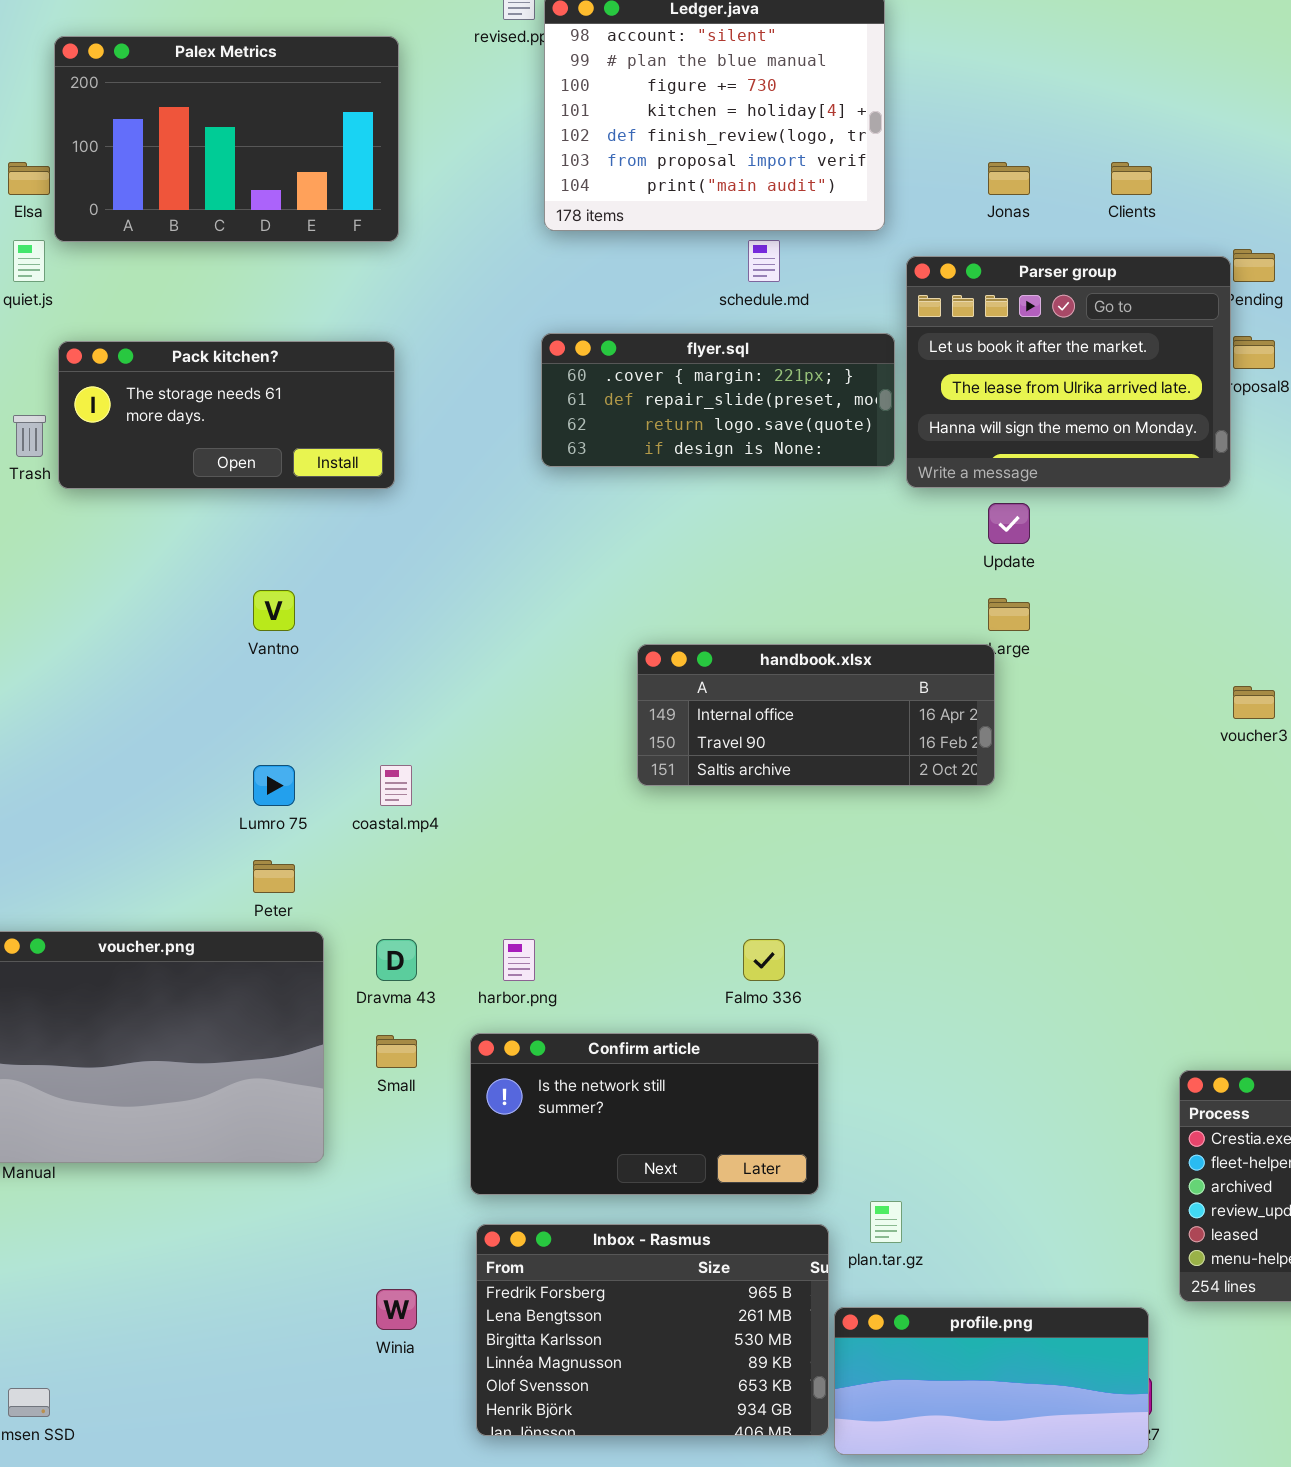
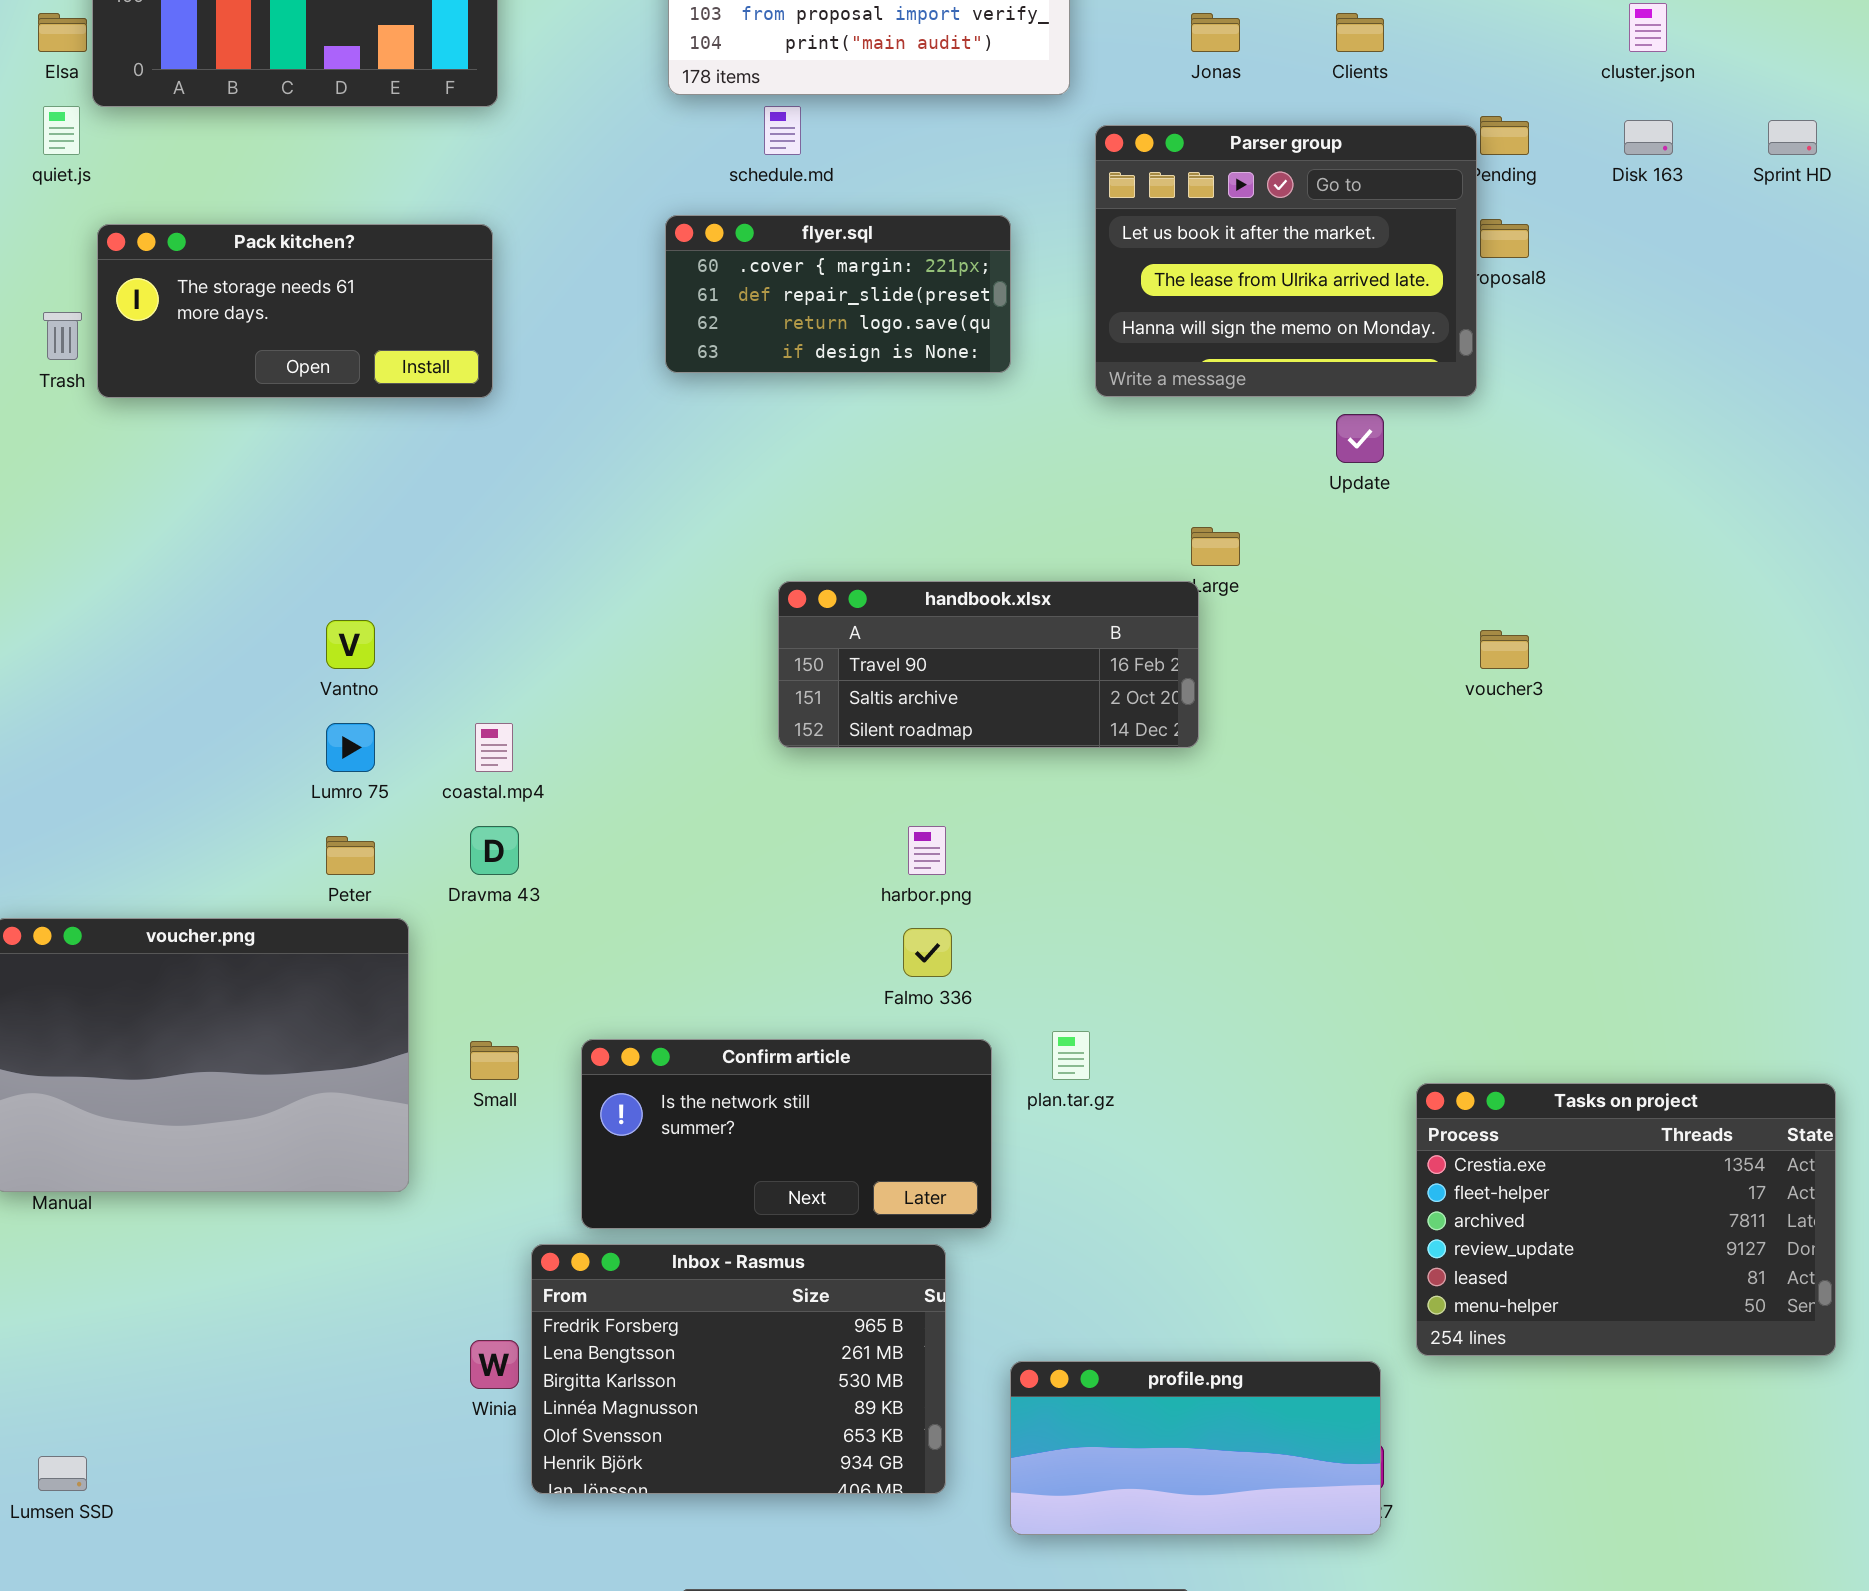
schedule.md: [748,240,780,282] -> [764,106,801,155], moved
flyer.sql: [541,333,895,467] -> [665,215,1011,373], resized
Update: [988,503,1030,544] -> [1336,414,1384,463], moved
Vantno: [253,590,295,631] -> [326,620,375,669], moved
handbook.xlsx: [637,644,995,786] -> [778,581,1199,748], scrolled down 1 row
Dravma 43: [376,939,417,981] -> [470,826,519,875], moved
harbor.png: [503,939,535,981] -> [908,826,946,875], moved
plan.tar.gz: [870,1201,902,1243] -> [1052,1031,1090,1080], moved
Inbox - Rasmus: [476,1224,829,1436] -> [531,1244,946,1494], moved

